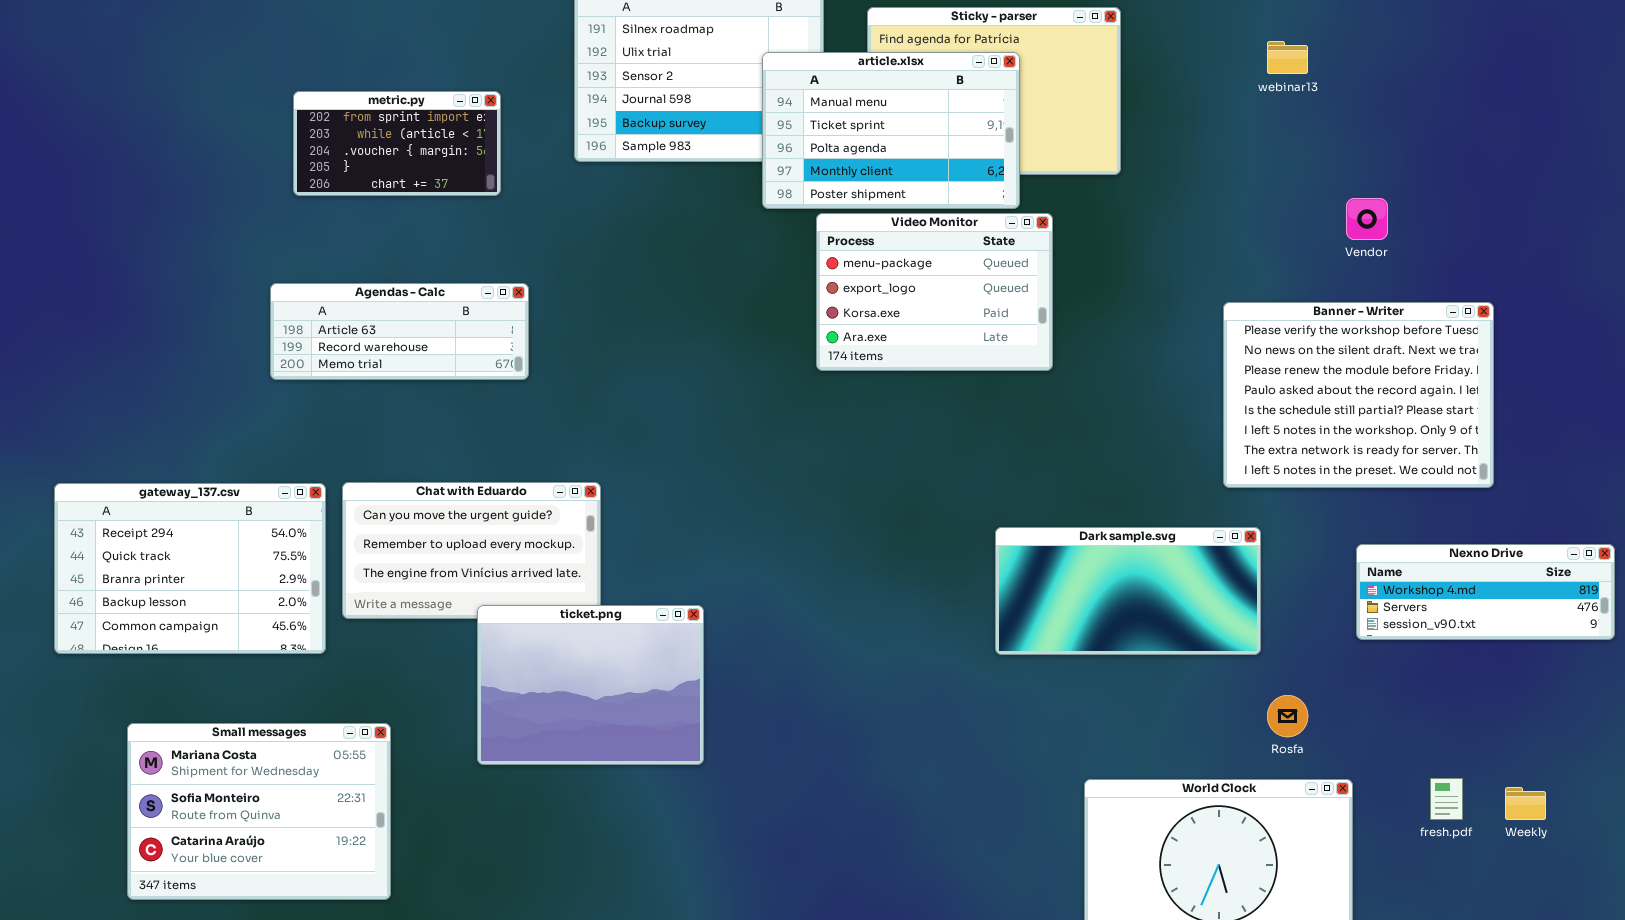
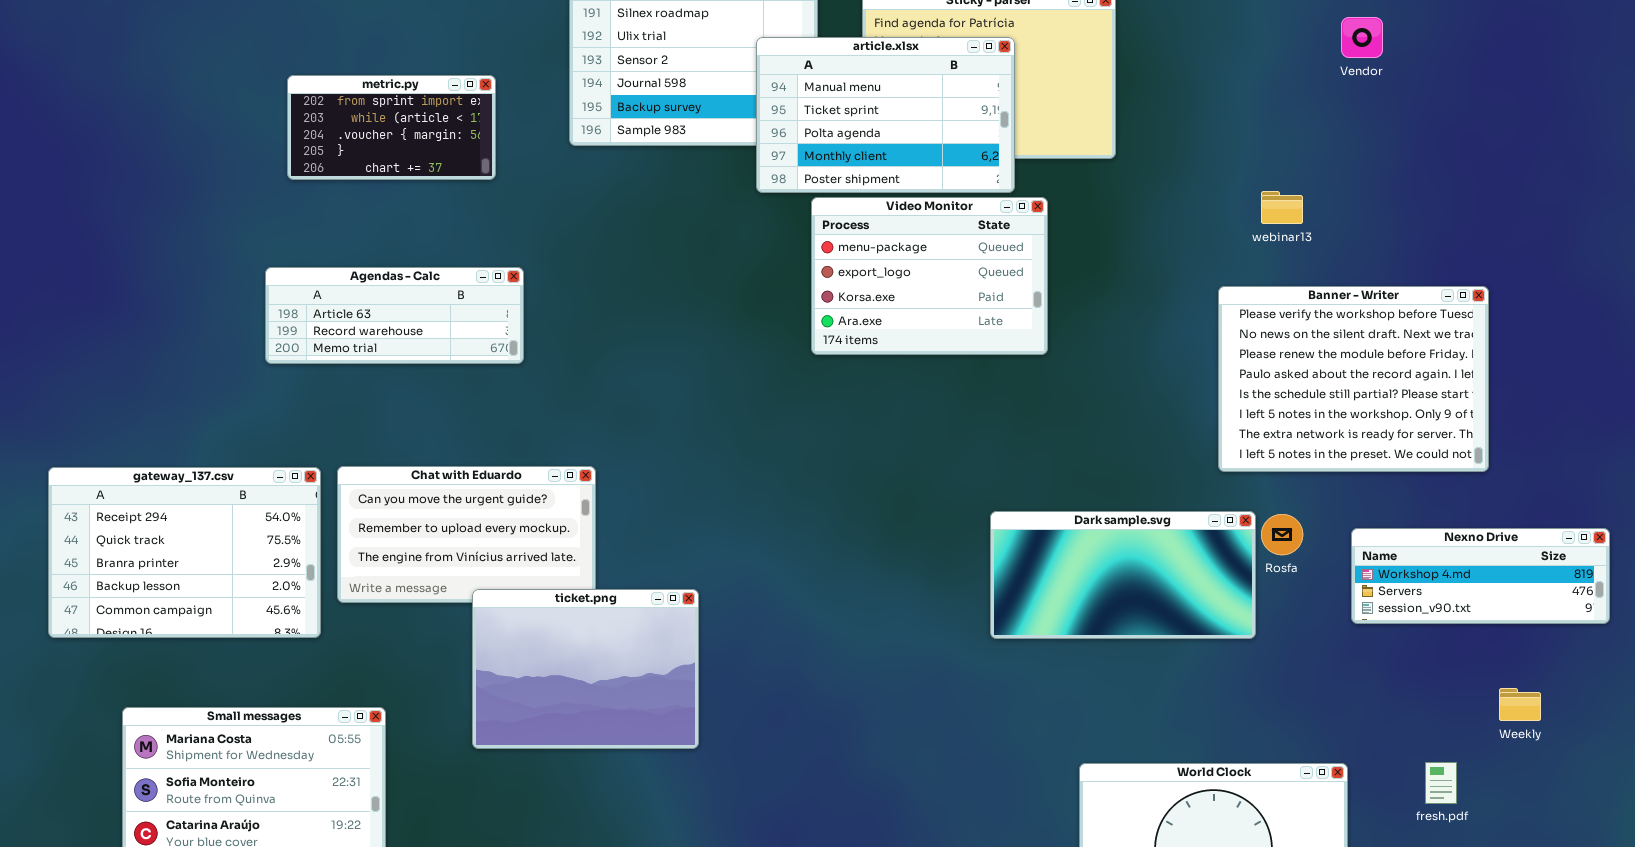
webinar13: [1267,41,1308,74] -> [1261,191,1303,224], moved
Vendor: [1346,198,1388,240] -> [1341,17,1383,58], moved
Rosfa: [1267,695,1308,737] -> [1261,514,1303,555], moved
Weekly: [1505,787,1546,820] -> [1499,688,1541,721], moved

